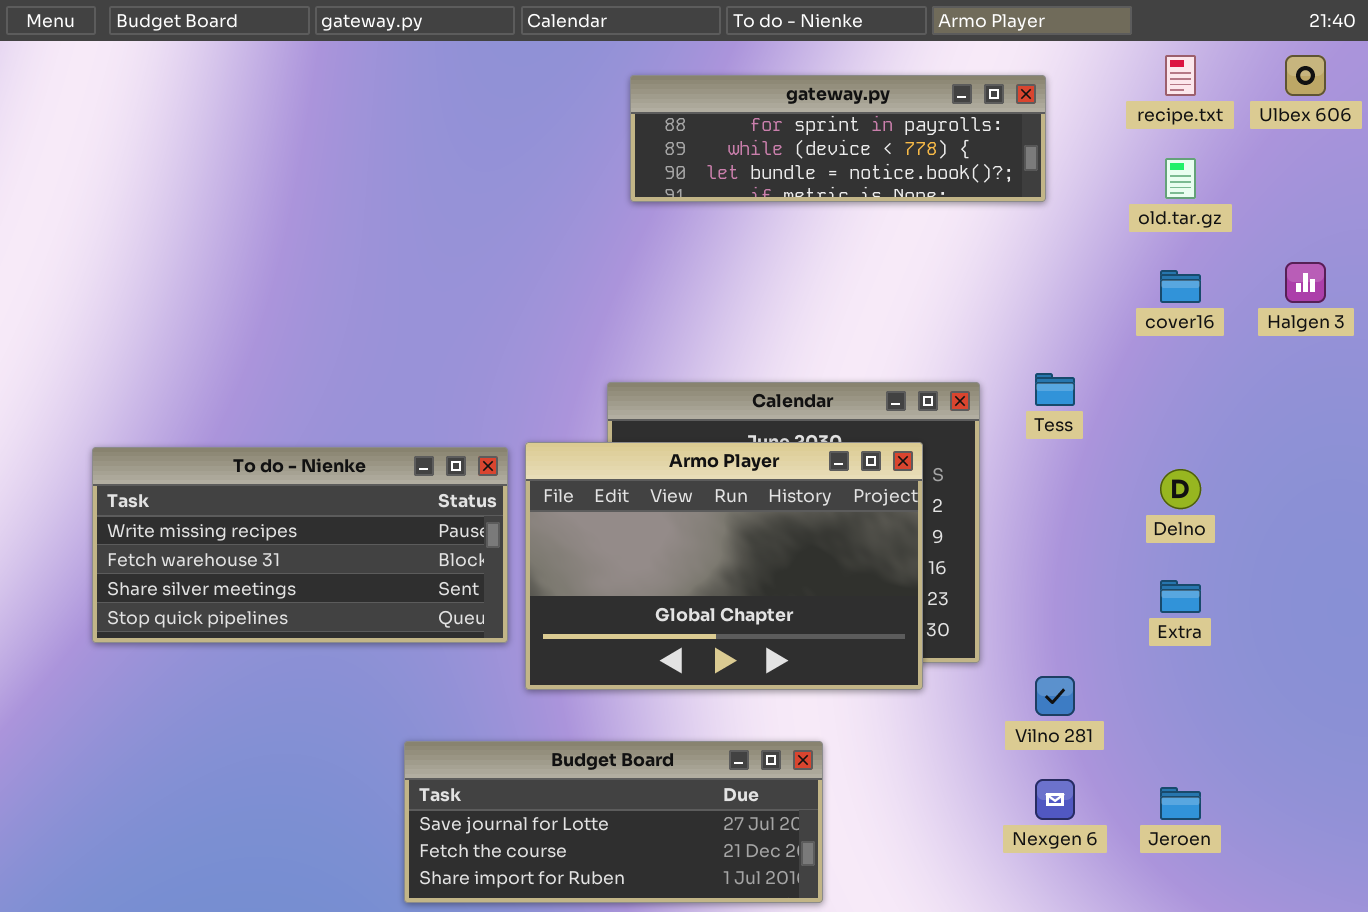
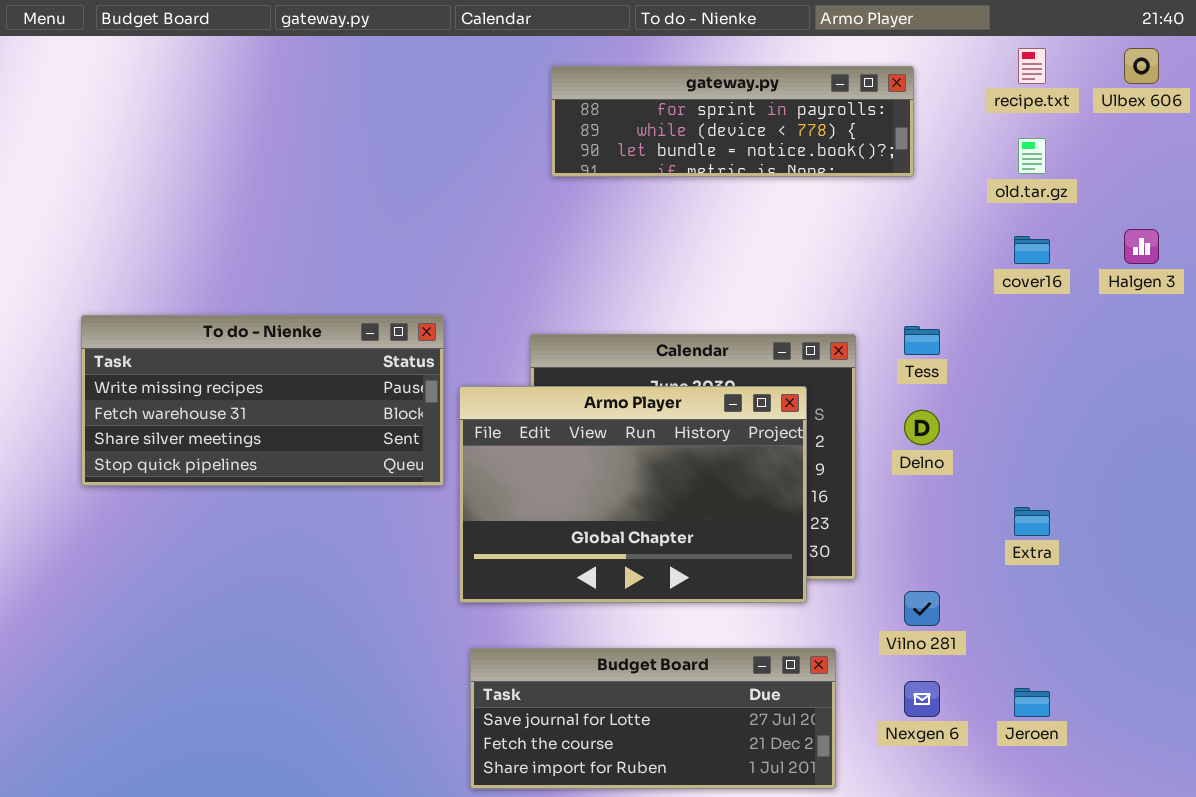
To do - Nienke: [92,447,508,643] -> [81,315,444,486], moved
Delno: [1160,469,1201,509] -> [904,410,940,445], moved
Budget Board: [404,741,823,903] -> [470,648,836,789], moved

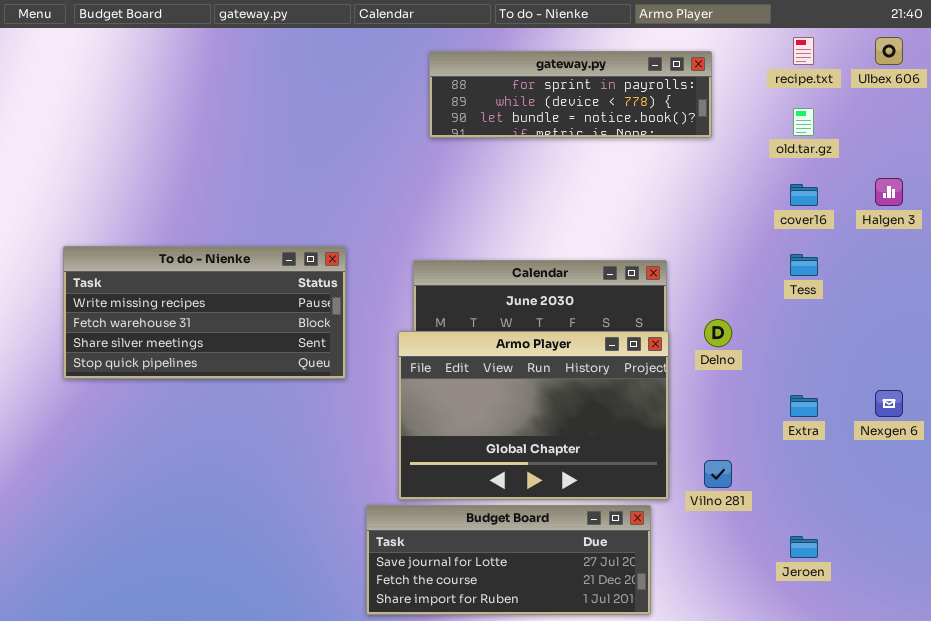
Tess: [904,326,940,355] -> [790,254,818,276], moved
Armo Player: [459,386,807,603] -> [398,331,669,500], moved
Nexgen 6: [904,681,940,717] -> [875,390,903,417], moved

